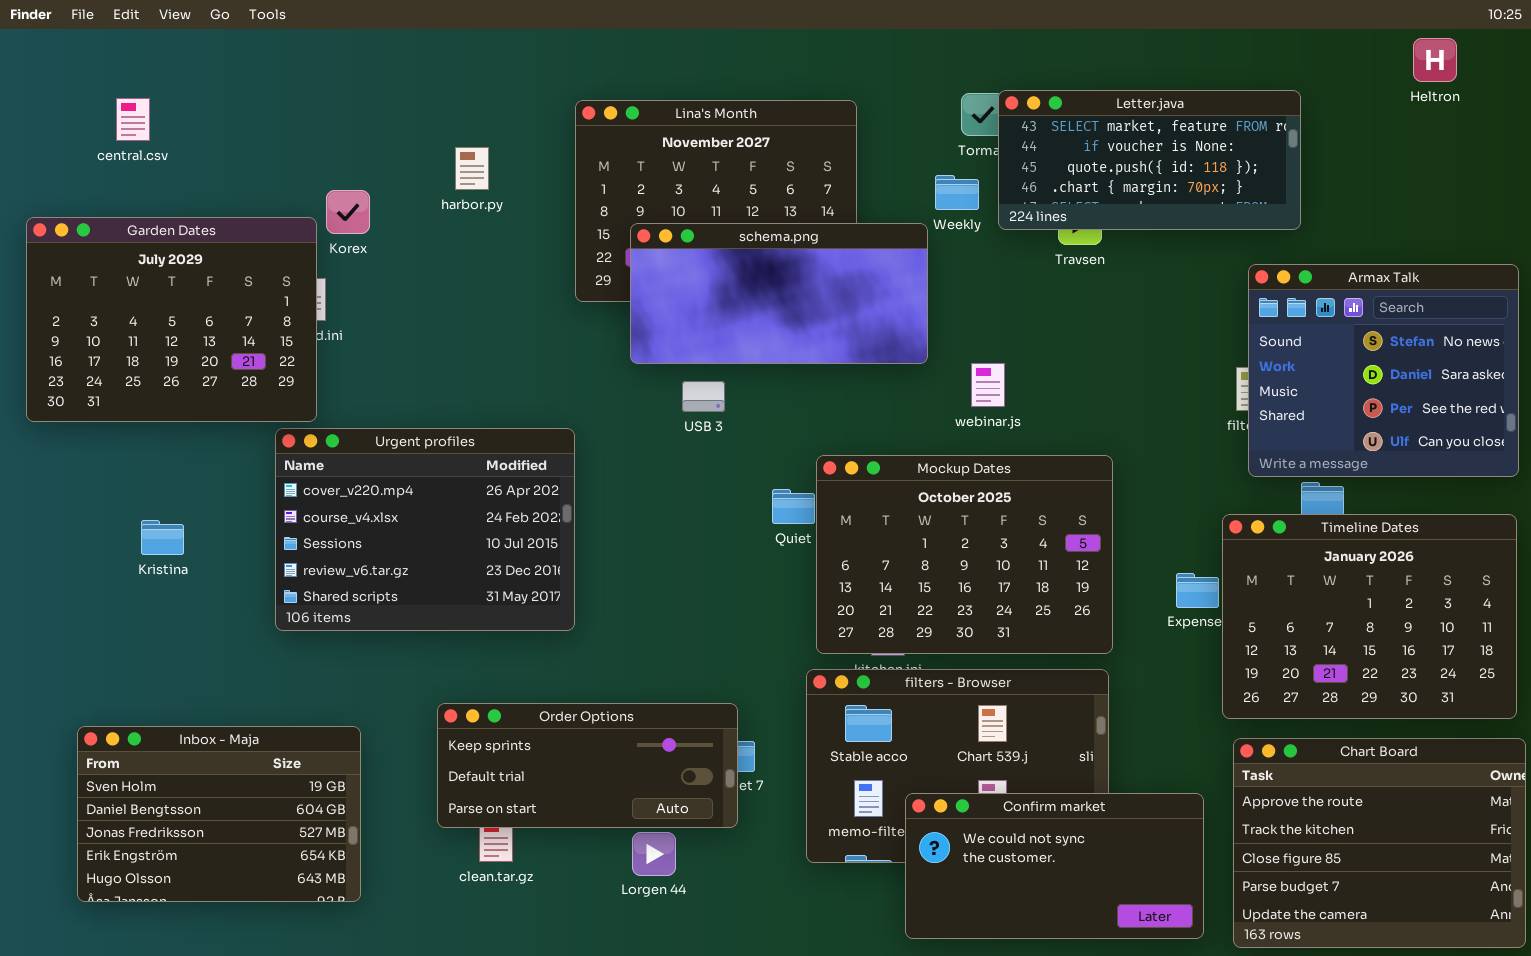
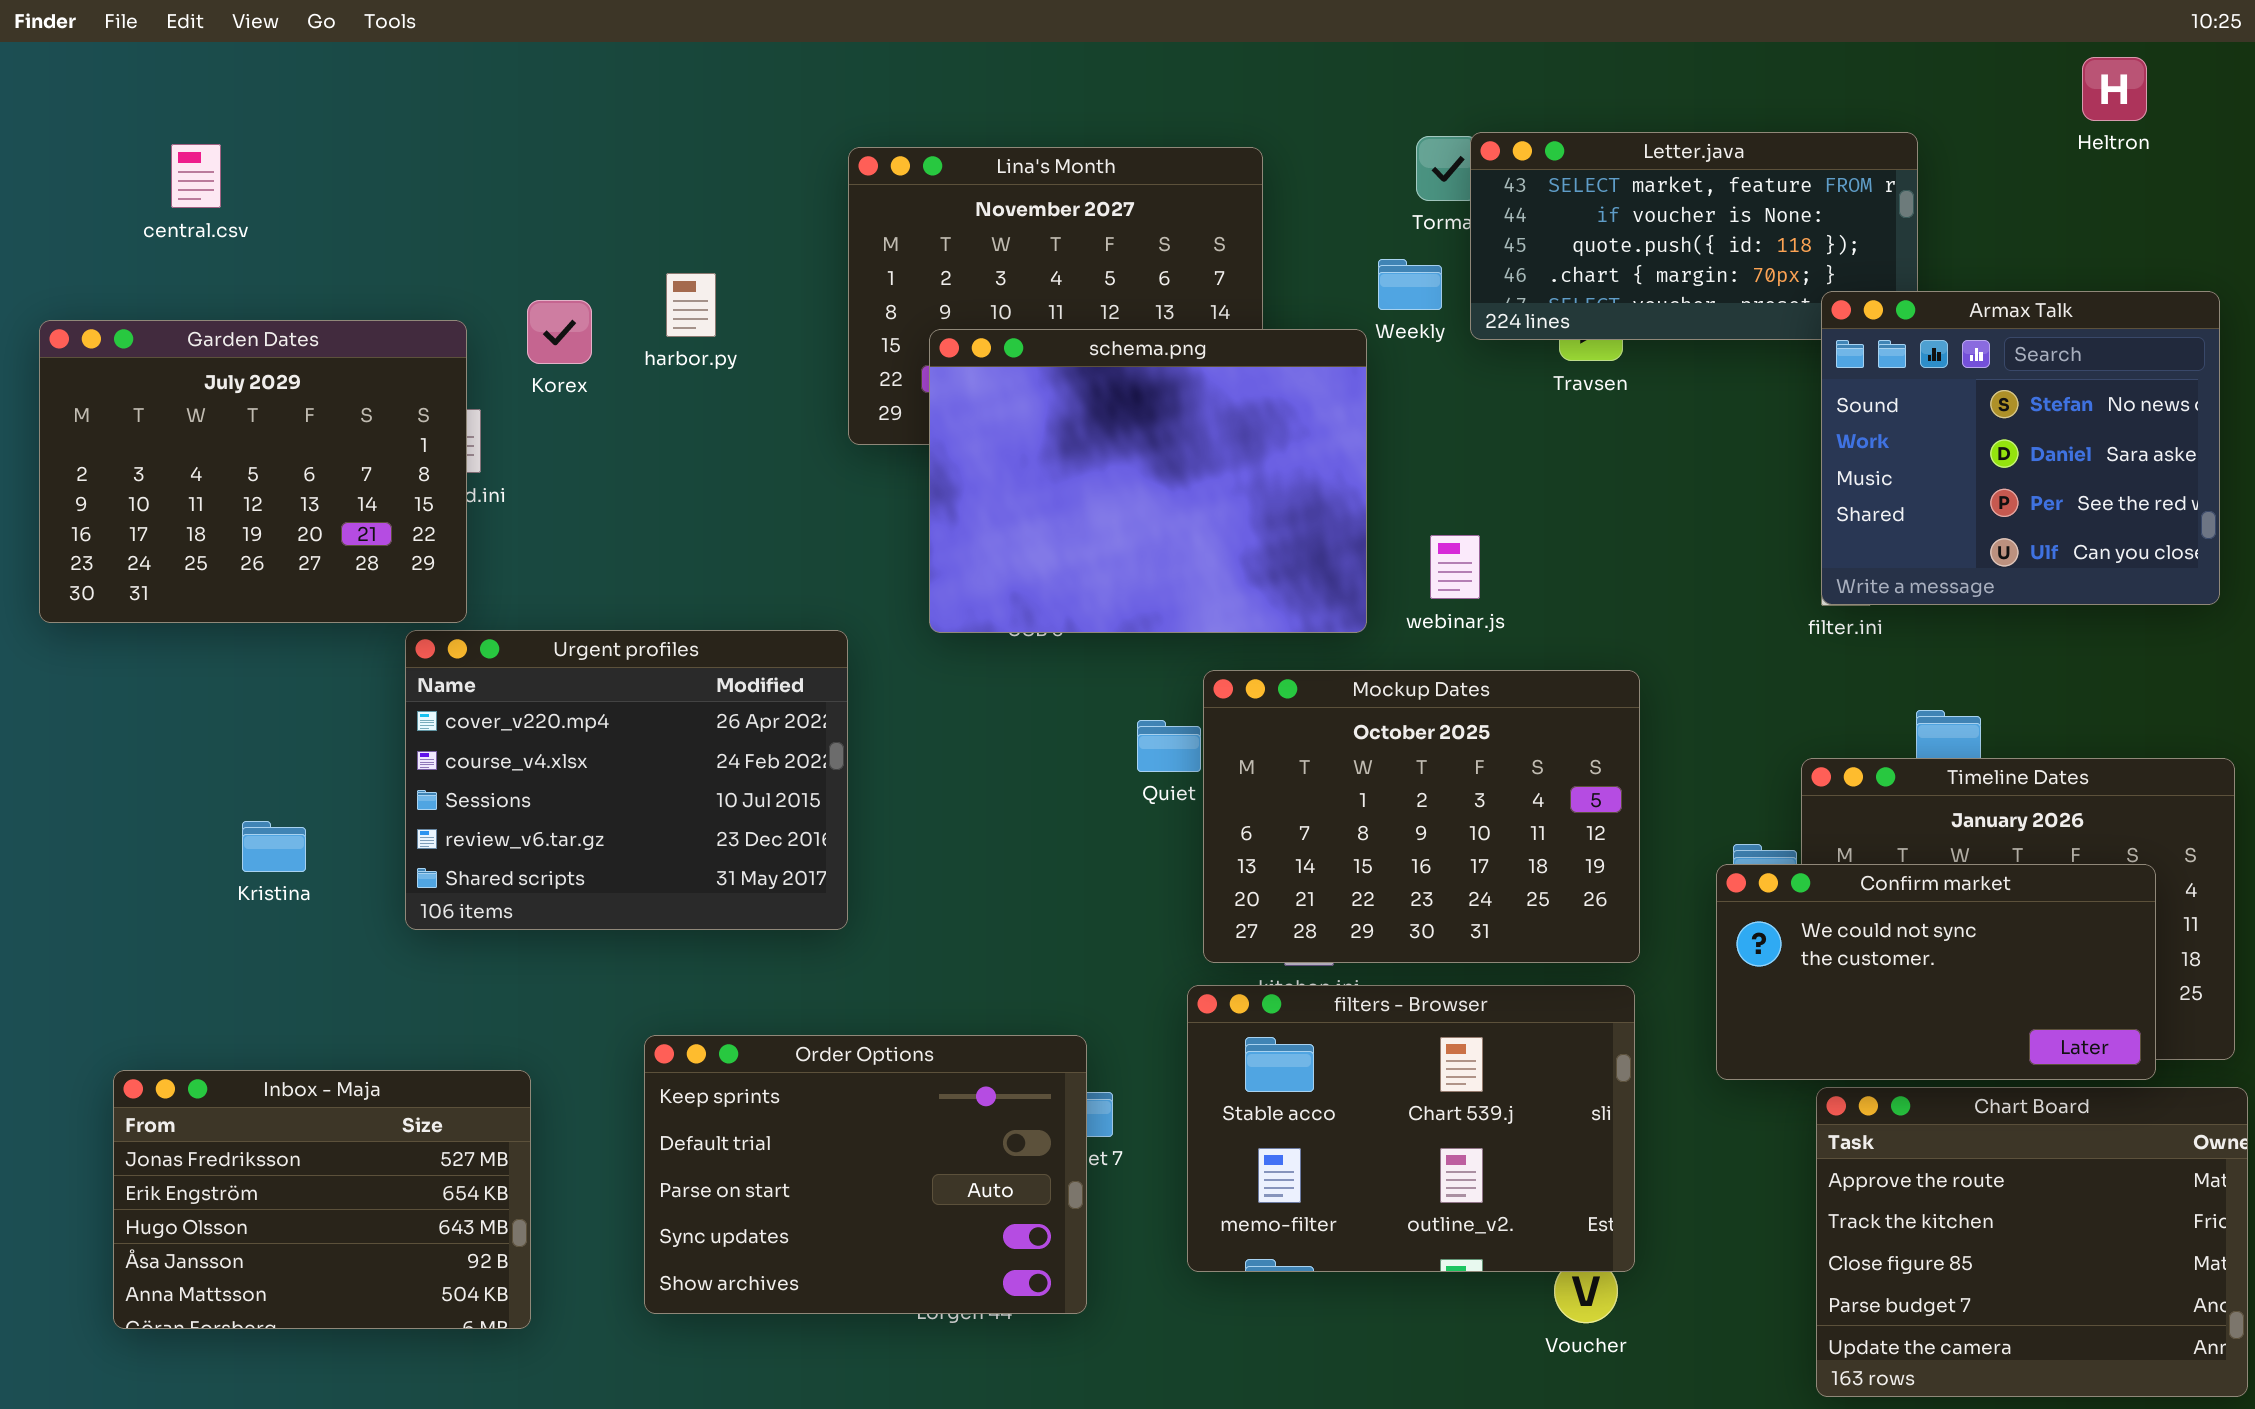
harbor.py: [455,147,489,190] -> [666,273,716,337], moved
Korex: [326,190,370,234] -> [527,300,592,364], moved
schema.png: [630,223,928,364] -> [929,329,1367,633], resized
Armax Talk: [1248,264,1519,477] -> [1821,291,2220,605], moved
Kristina: [141,520,184,555] -> [242,821,306,872], moved
Order Options: [437,703,738,828] -> [644,1035,1087,1314], resized
Inbox - Maja: [77,726,361,902] -> [113,1070,531,1329], scrolled down 2 rows
Confirm market: [905,793,1204,939] -> [1716,864,2156,1080], moved

